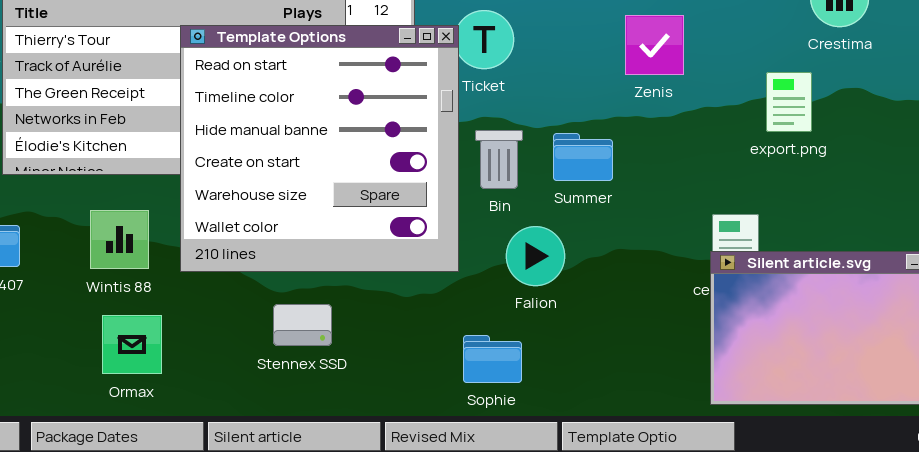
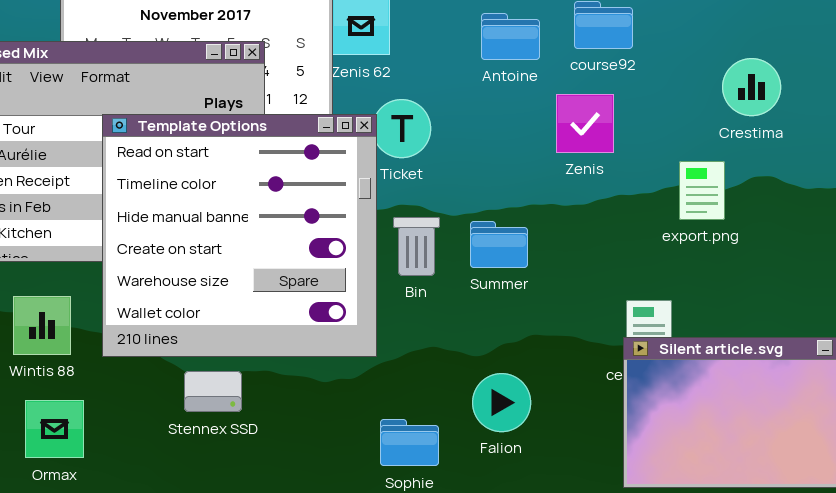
Zenis: [625,15,684,75] -> [556,94,614,153], moved
Falion: [506,226,565,286] -> [472,373,531,432], moved
Stennex SSD: [273,304,332,346] -> [184,371,242,412], moved

